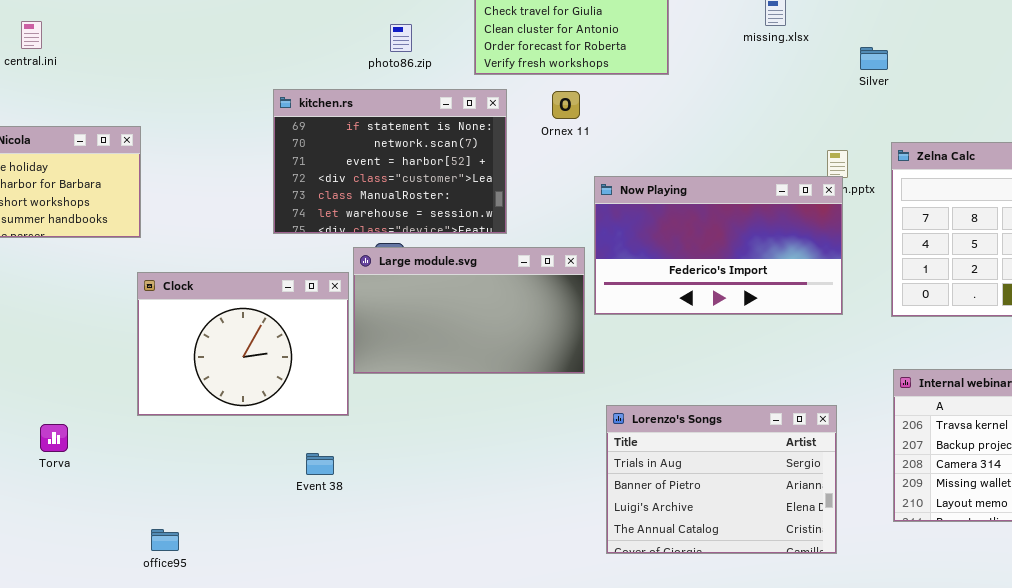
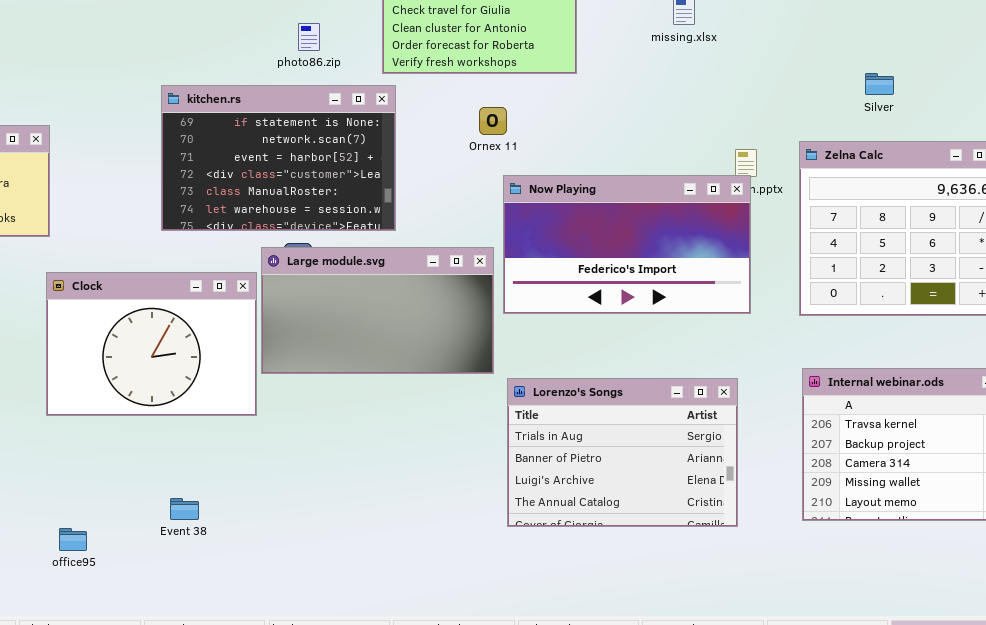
Silver: [860,47,888,70] -> [865,73,894,95], moved
kitchen.rs: [273,89,507,234] -> [161,85,396,231], moved
Ornex 11: [552,91,580,119] -> [479,107,507,135], moved
Lorenzo's Songs: [606,405,837,554] -> [507,378,738,527], moved
Event 38: [306,453,334,475] -> [170,498,199,520], moved

